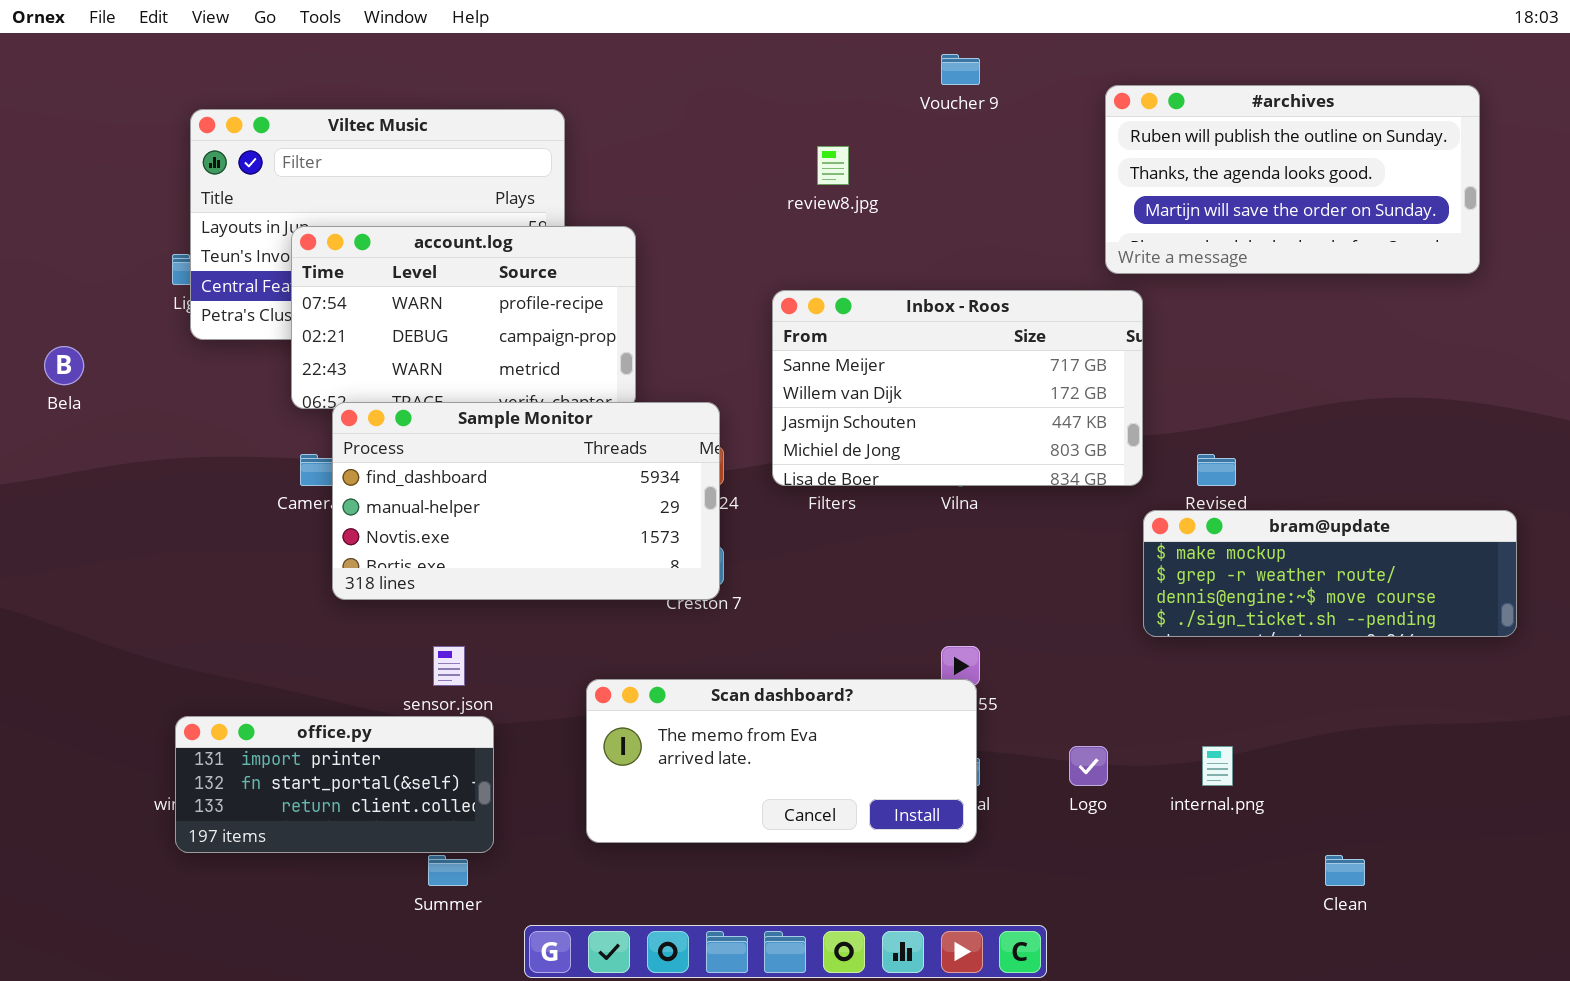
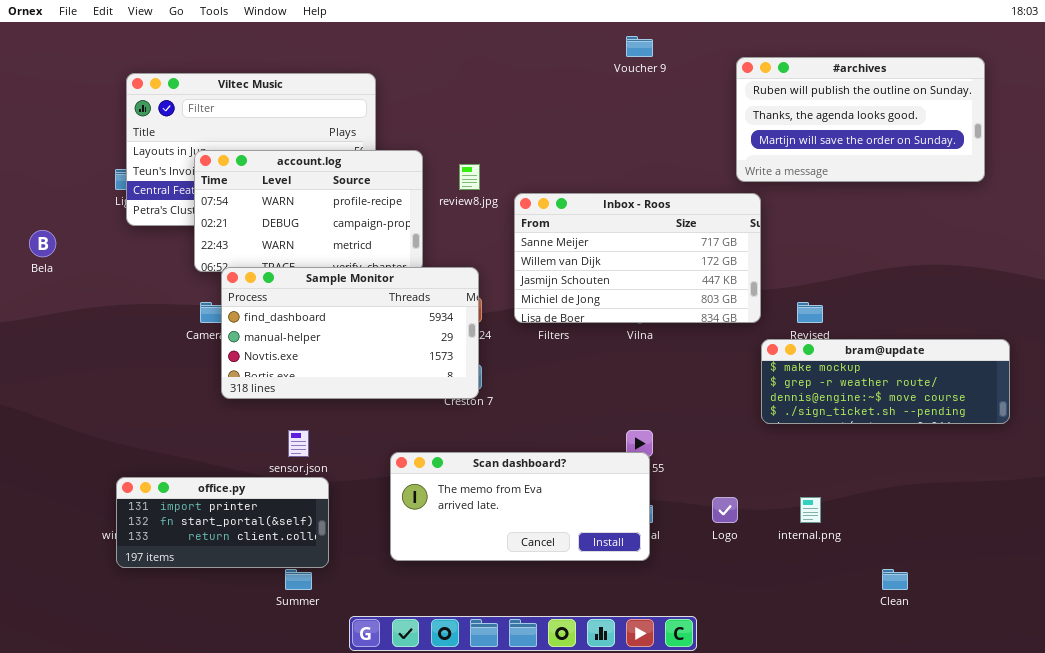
review8.jpg: [817,146,849,185] -> [459,164,480,190], moved

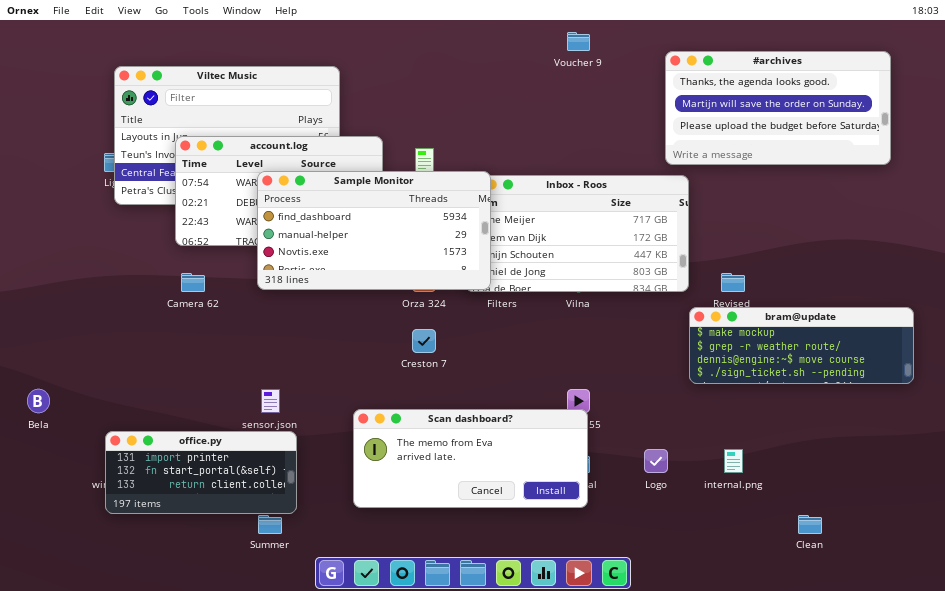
#archives: [736,57,985,182] -> [665,51,891,165], scrolled down 1 row
Bela: [29,230,56,257] -> [27,389,50,413], moved
Sample Monitor: [221,267,479,399] -> [257,171,491,290], moved

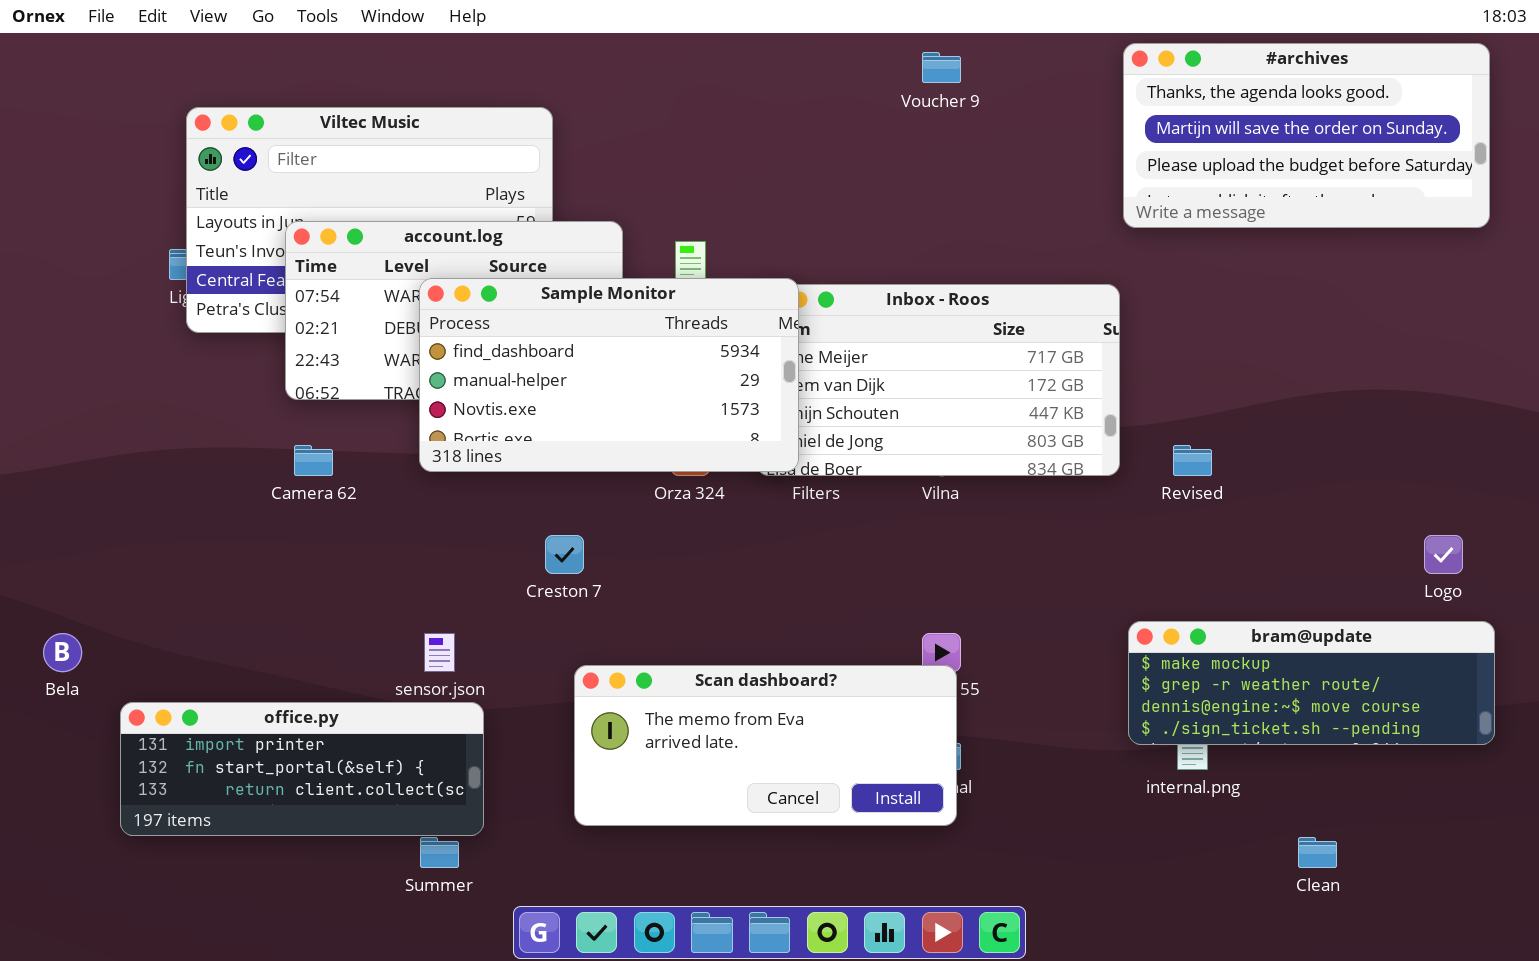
#archives: [665,51,891,165] -> [1123,43,1490,228], moved
bram@update: [689,307,914,384] -> [1128,621,1495,745], moved
Creston 7: [412,329,436,353] -> [545,535,584,574], moved
office.py: [105,431,297,514] -> [120,702,484,836], resized
Logo: [644,449,668,473] -> [1424,535,1463,574], moved

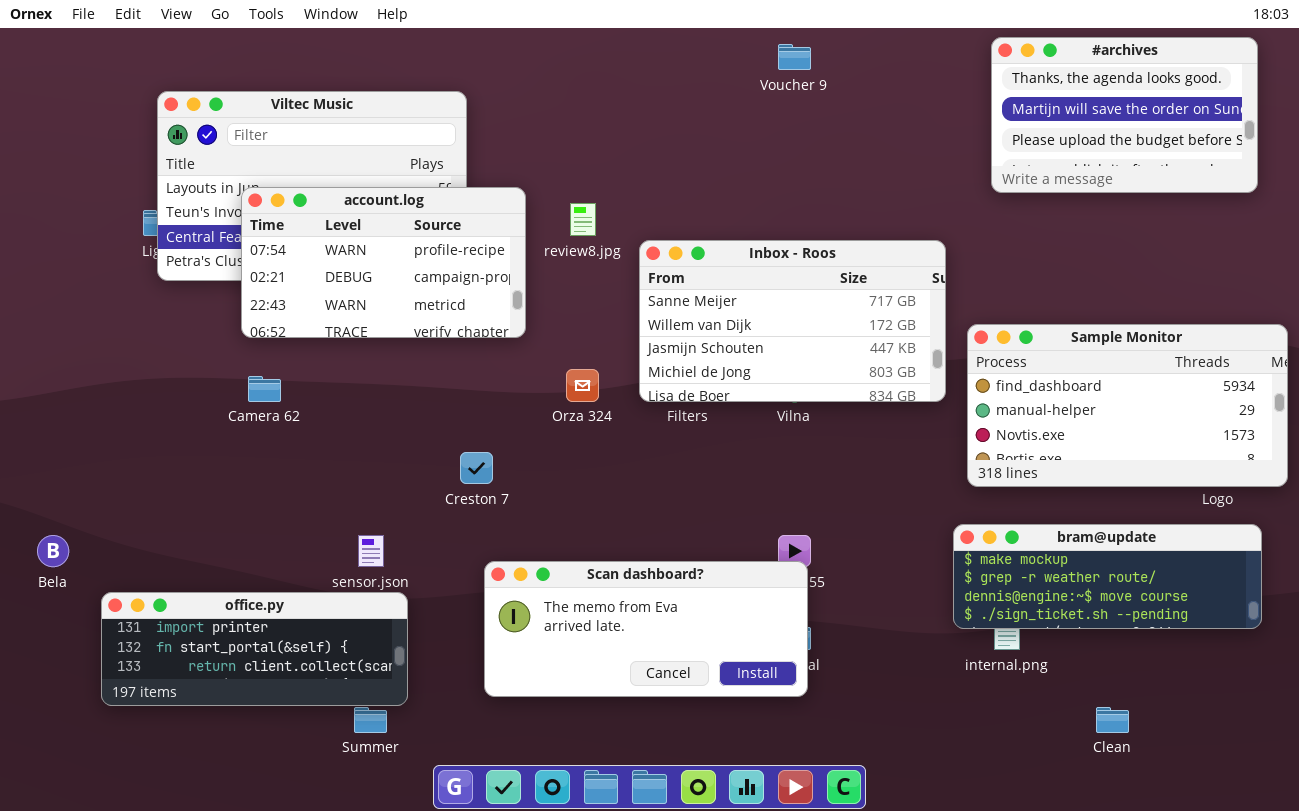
#archives: [1123,43,1490,228] -> [991,37,1258,193], resized
Sample Monitor: [419,278,799,472] -> [967,324,1288,487], moved

